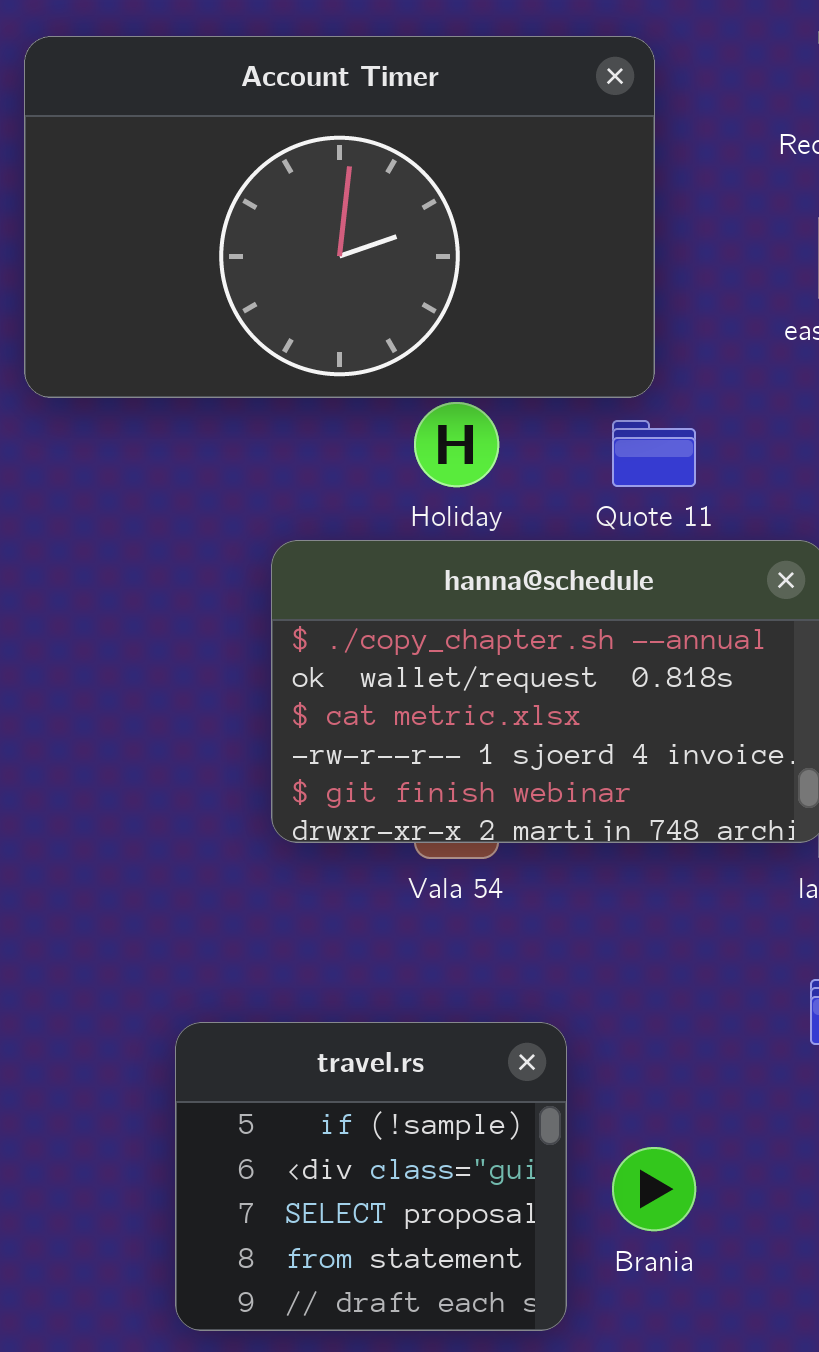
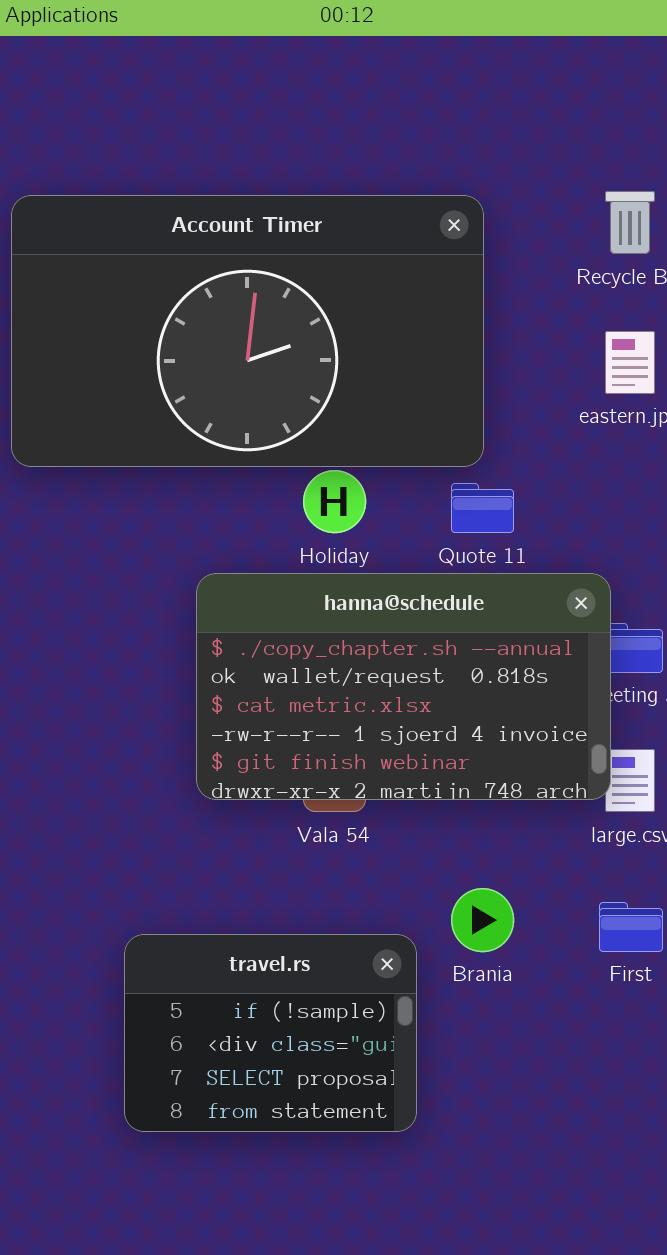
travel.rs: [175,1022,567,1331] -> [124,934,417,1132], resized
Brania: [612,1147,696,1231] -> [451,888,514,952], moved

